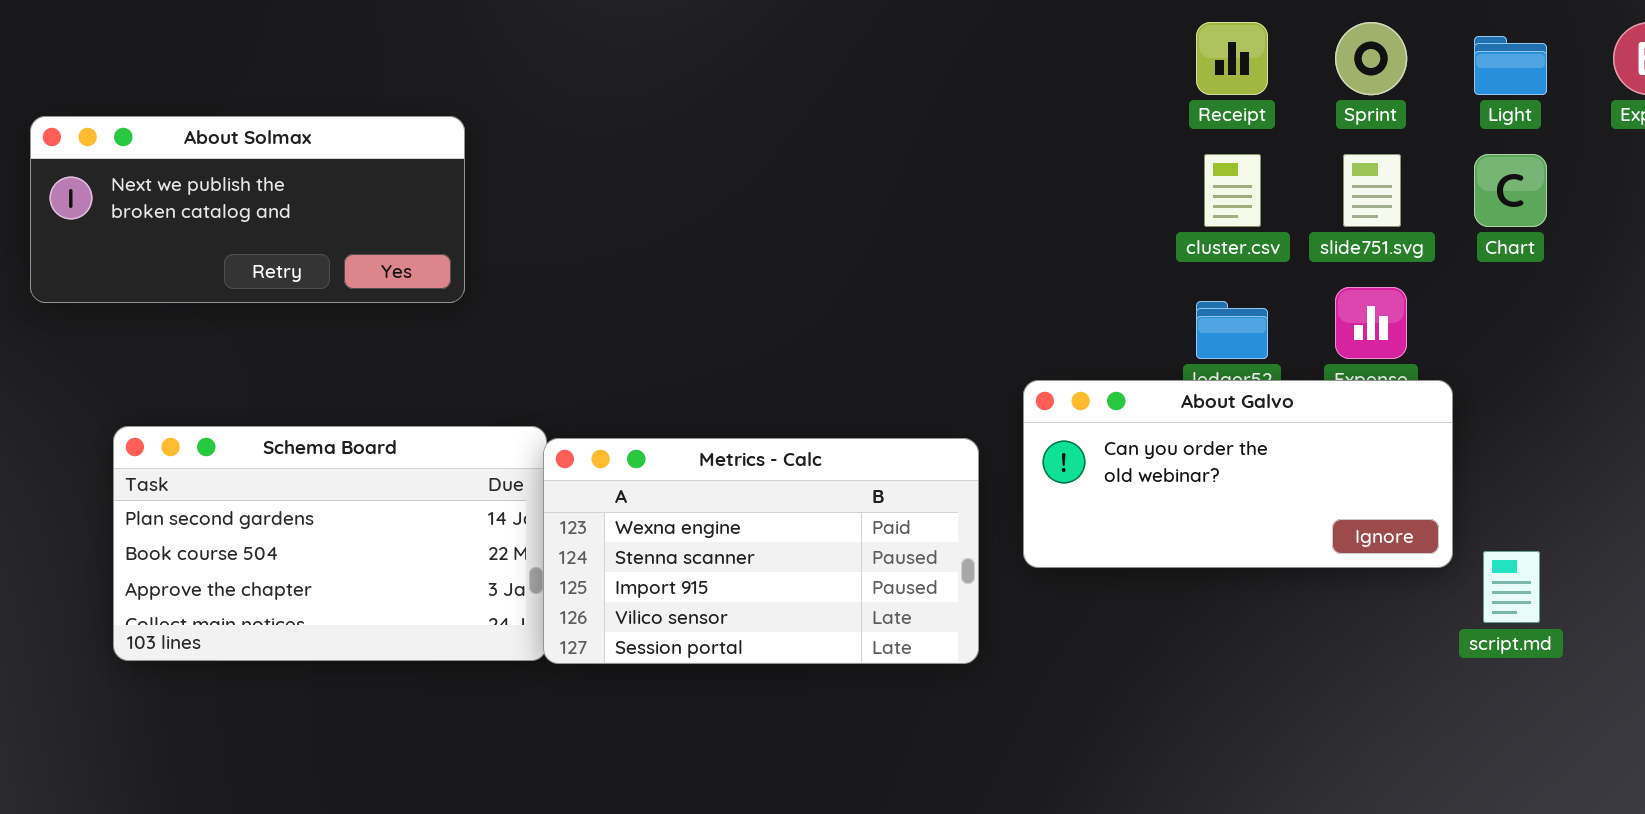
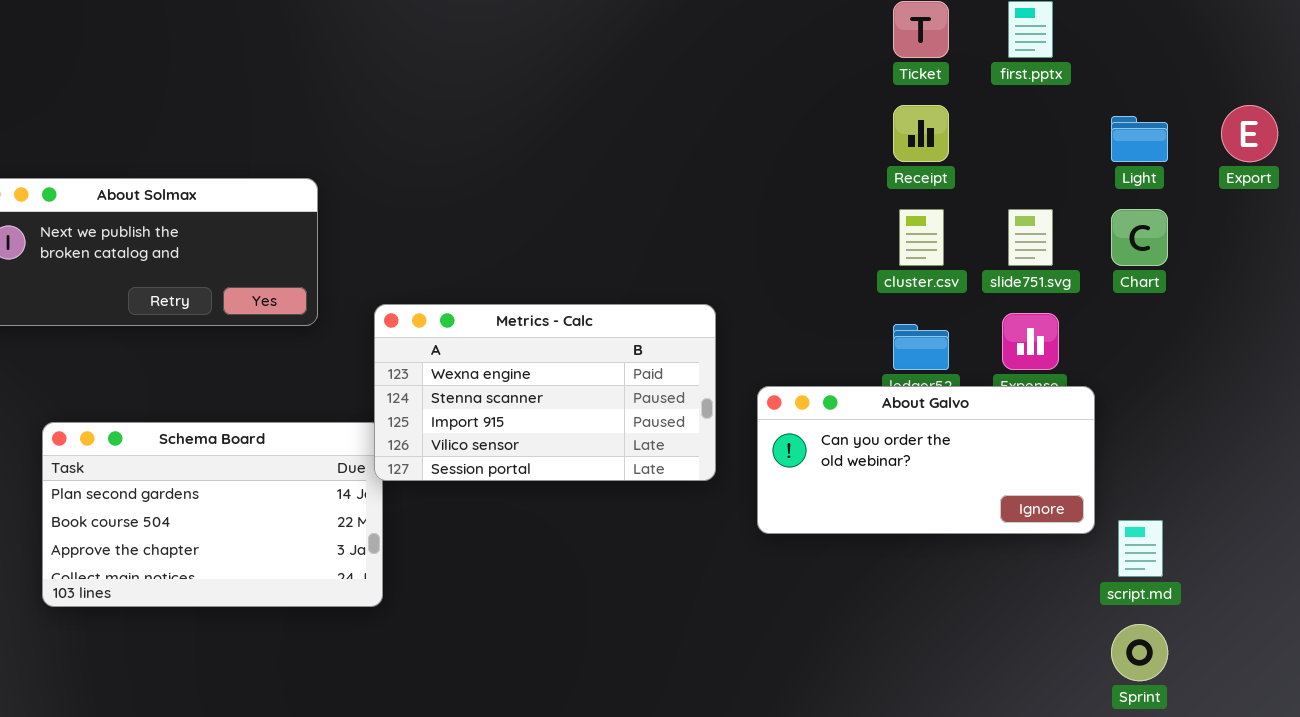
Sprint: [1335,22,1407,95] -> [1111,624,1168,681], moved
Metrics - Calc: [543,438,979,664] -> [374,304,716,481], moved

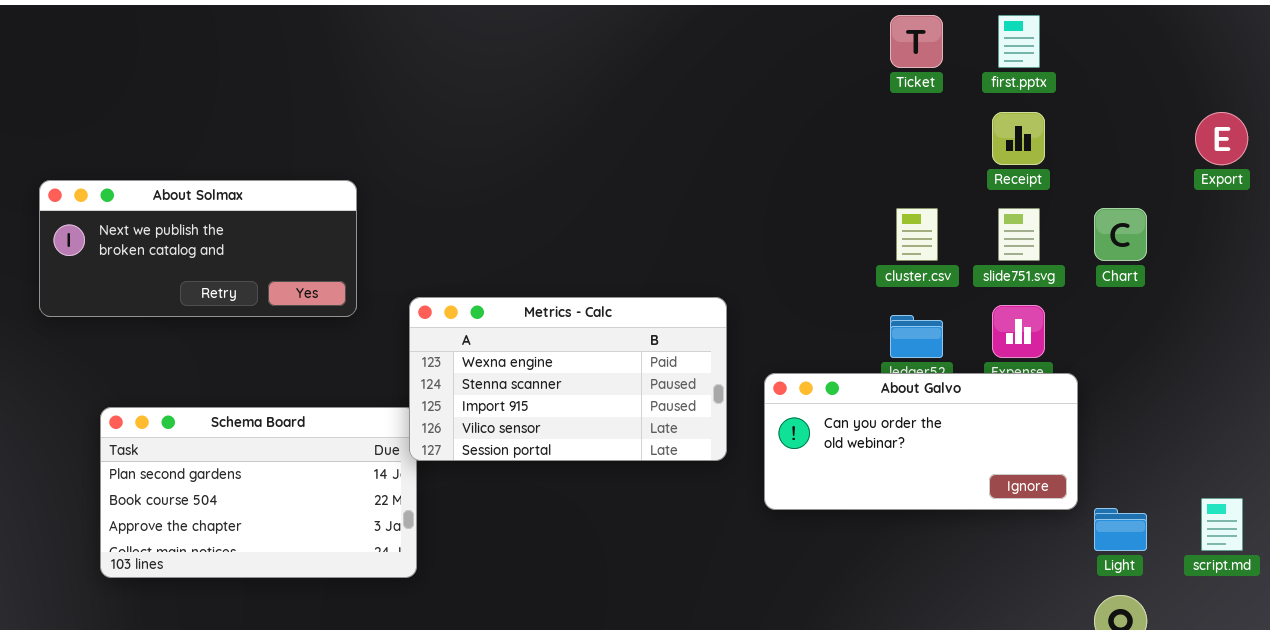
Receipt: [893,105,949,162] -> [992,112,1045,165], moved
Light: [1111,116,1168,162] -> [1094,508,1147,551], moved
script.md: [1118,520,1163,577] -> [1201,498,1243,551], moved

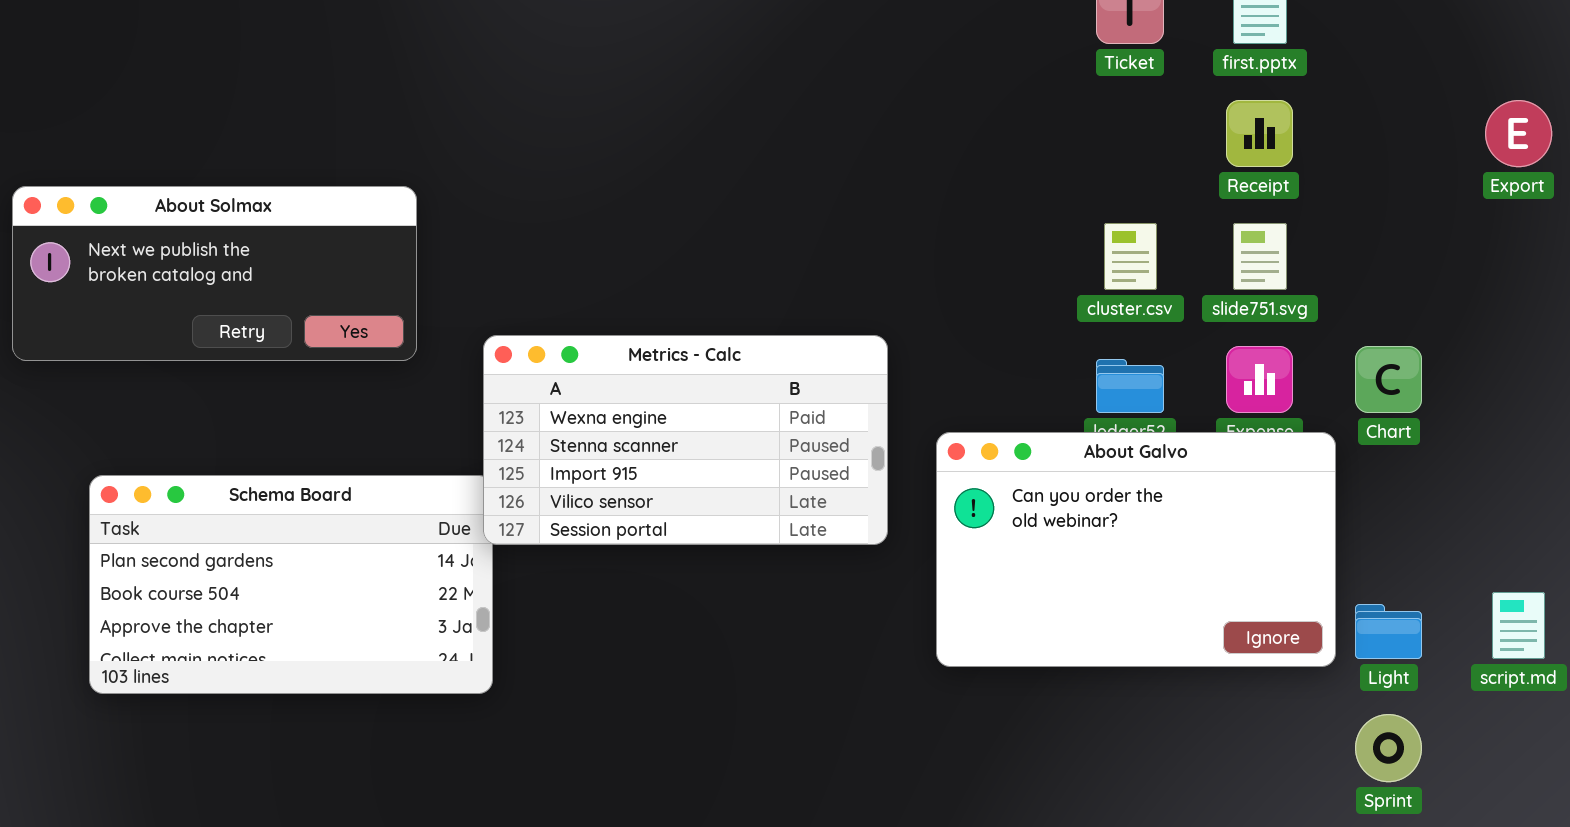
Chart: [1094,208,1147,261] -> [1355,346,1422,413], moved
About Galvo: [764,373,1078,510] -> [936,432,1336,667], resized

